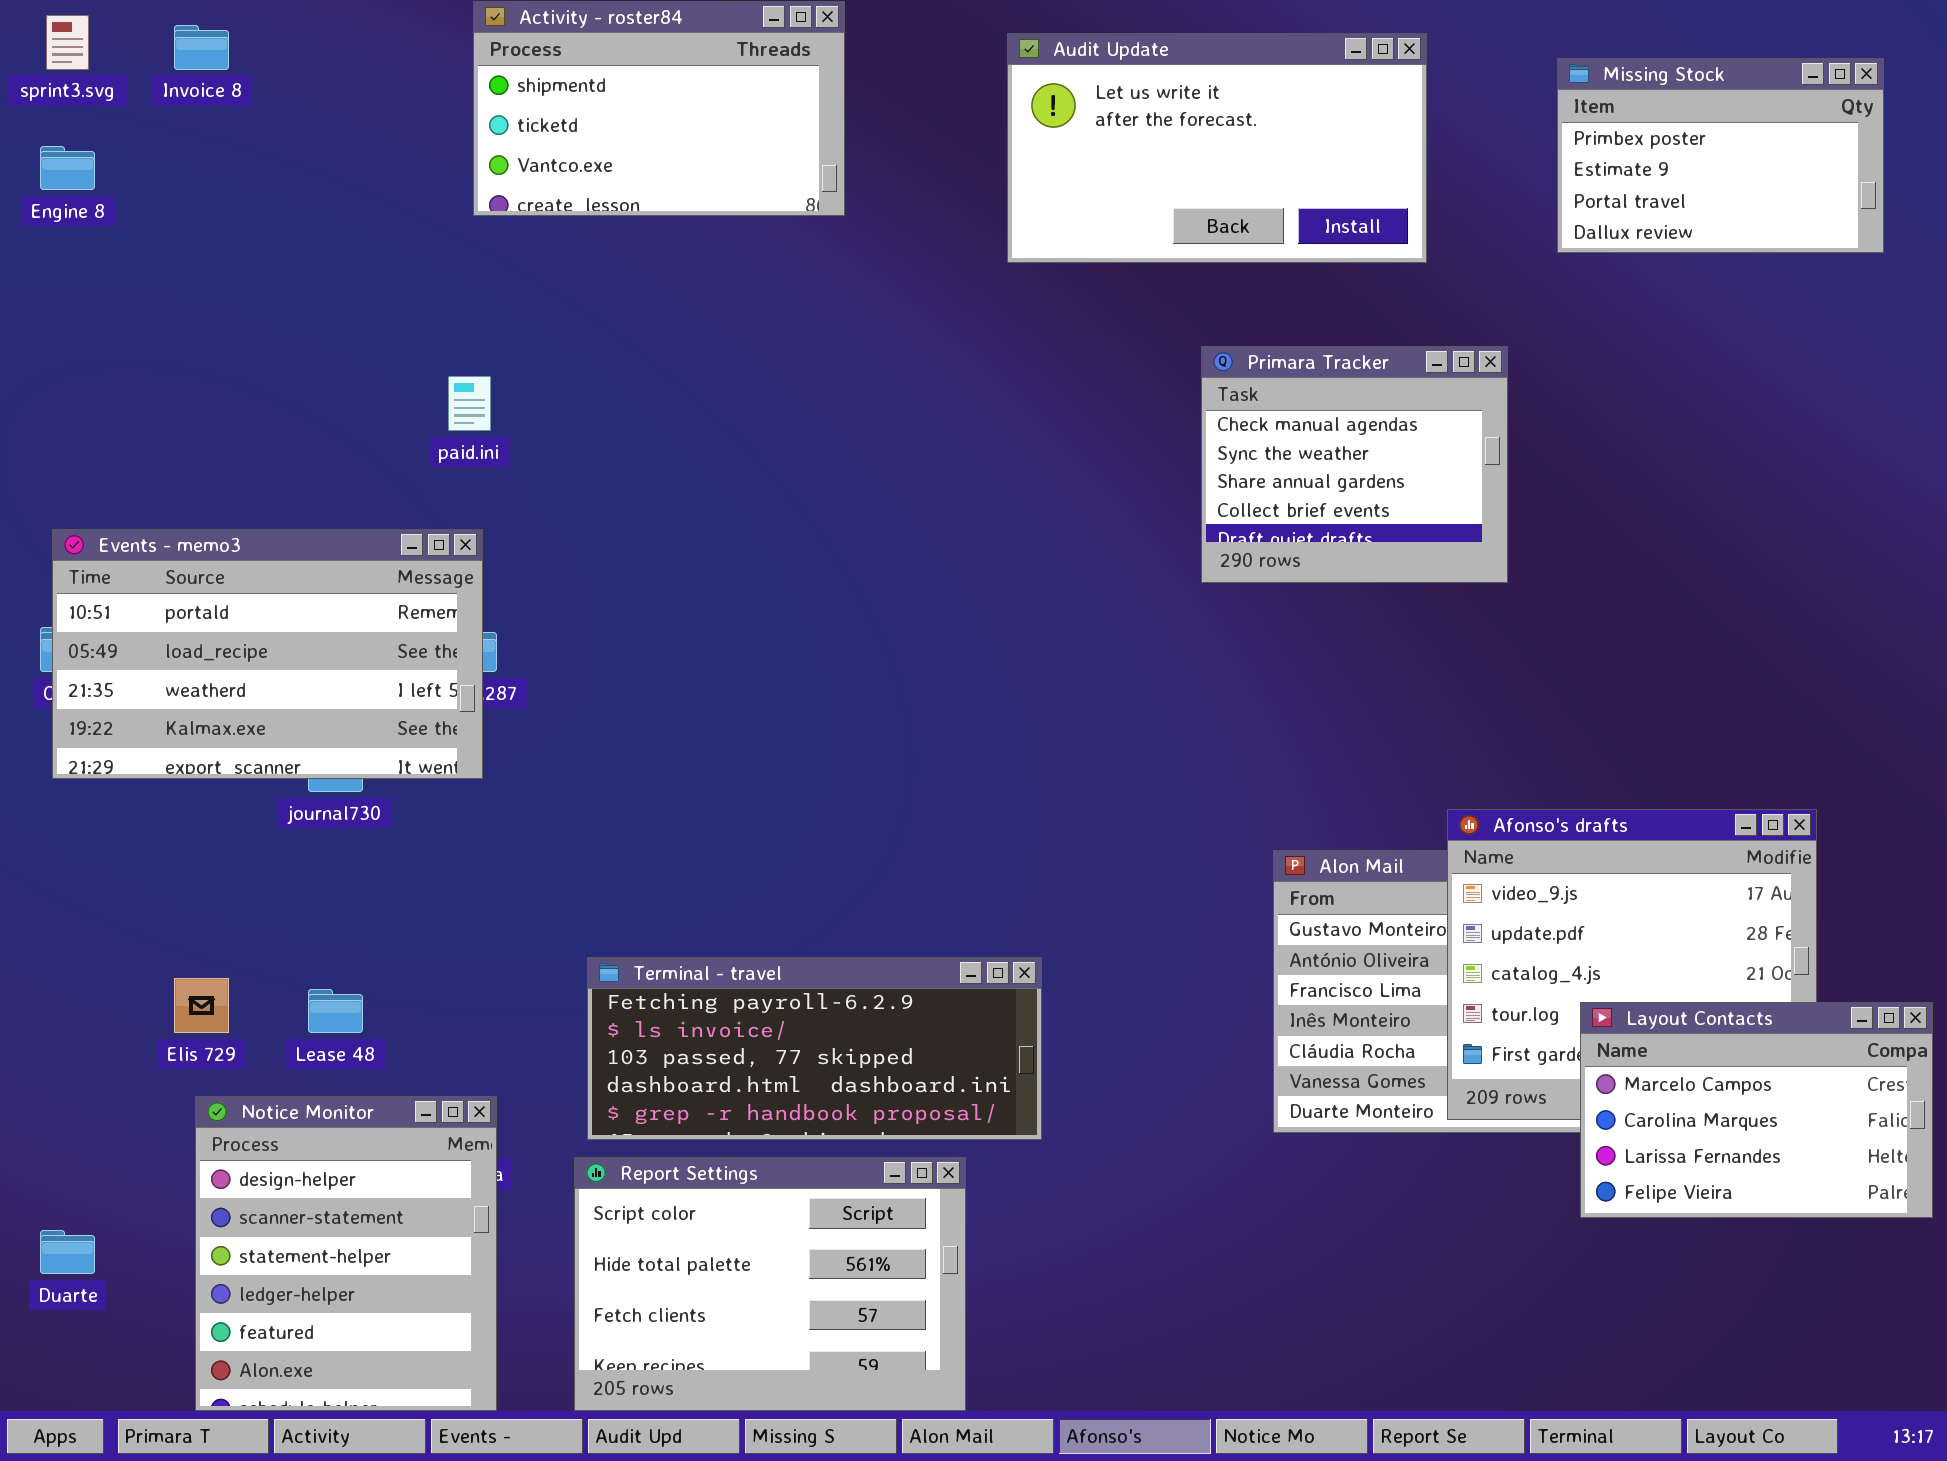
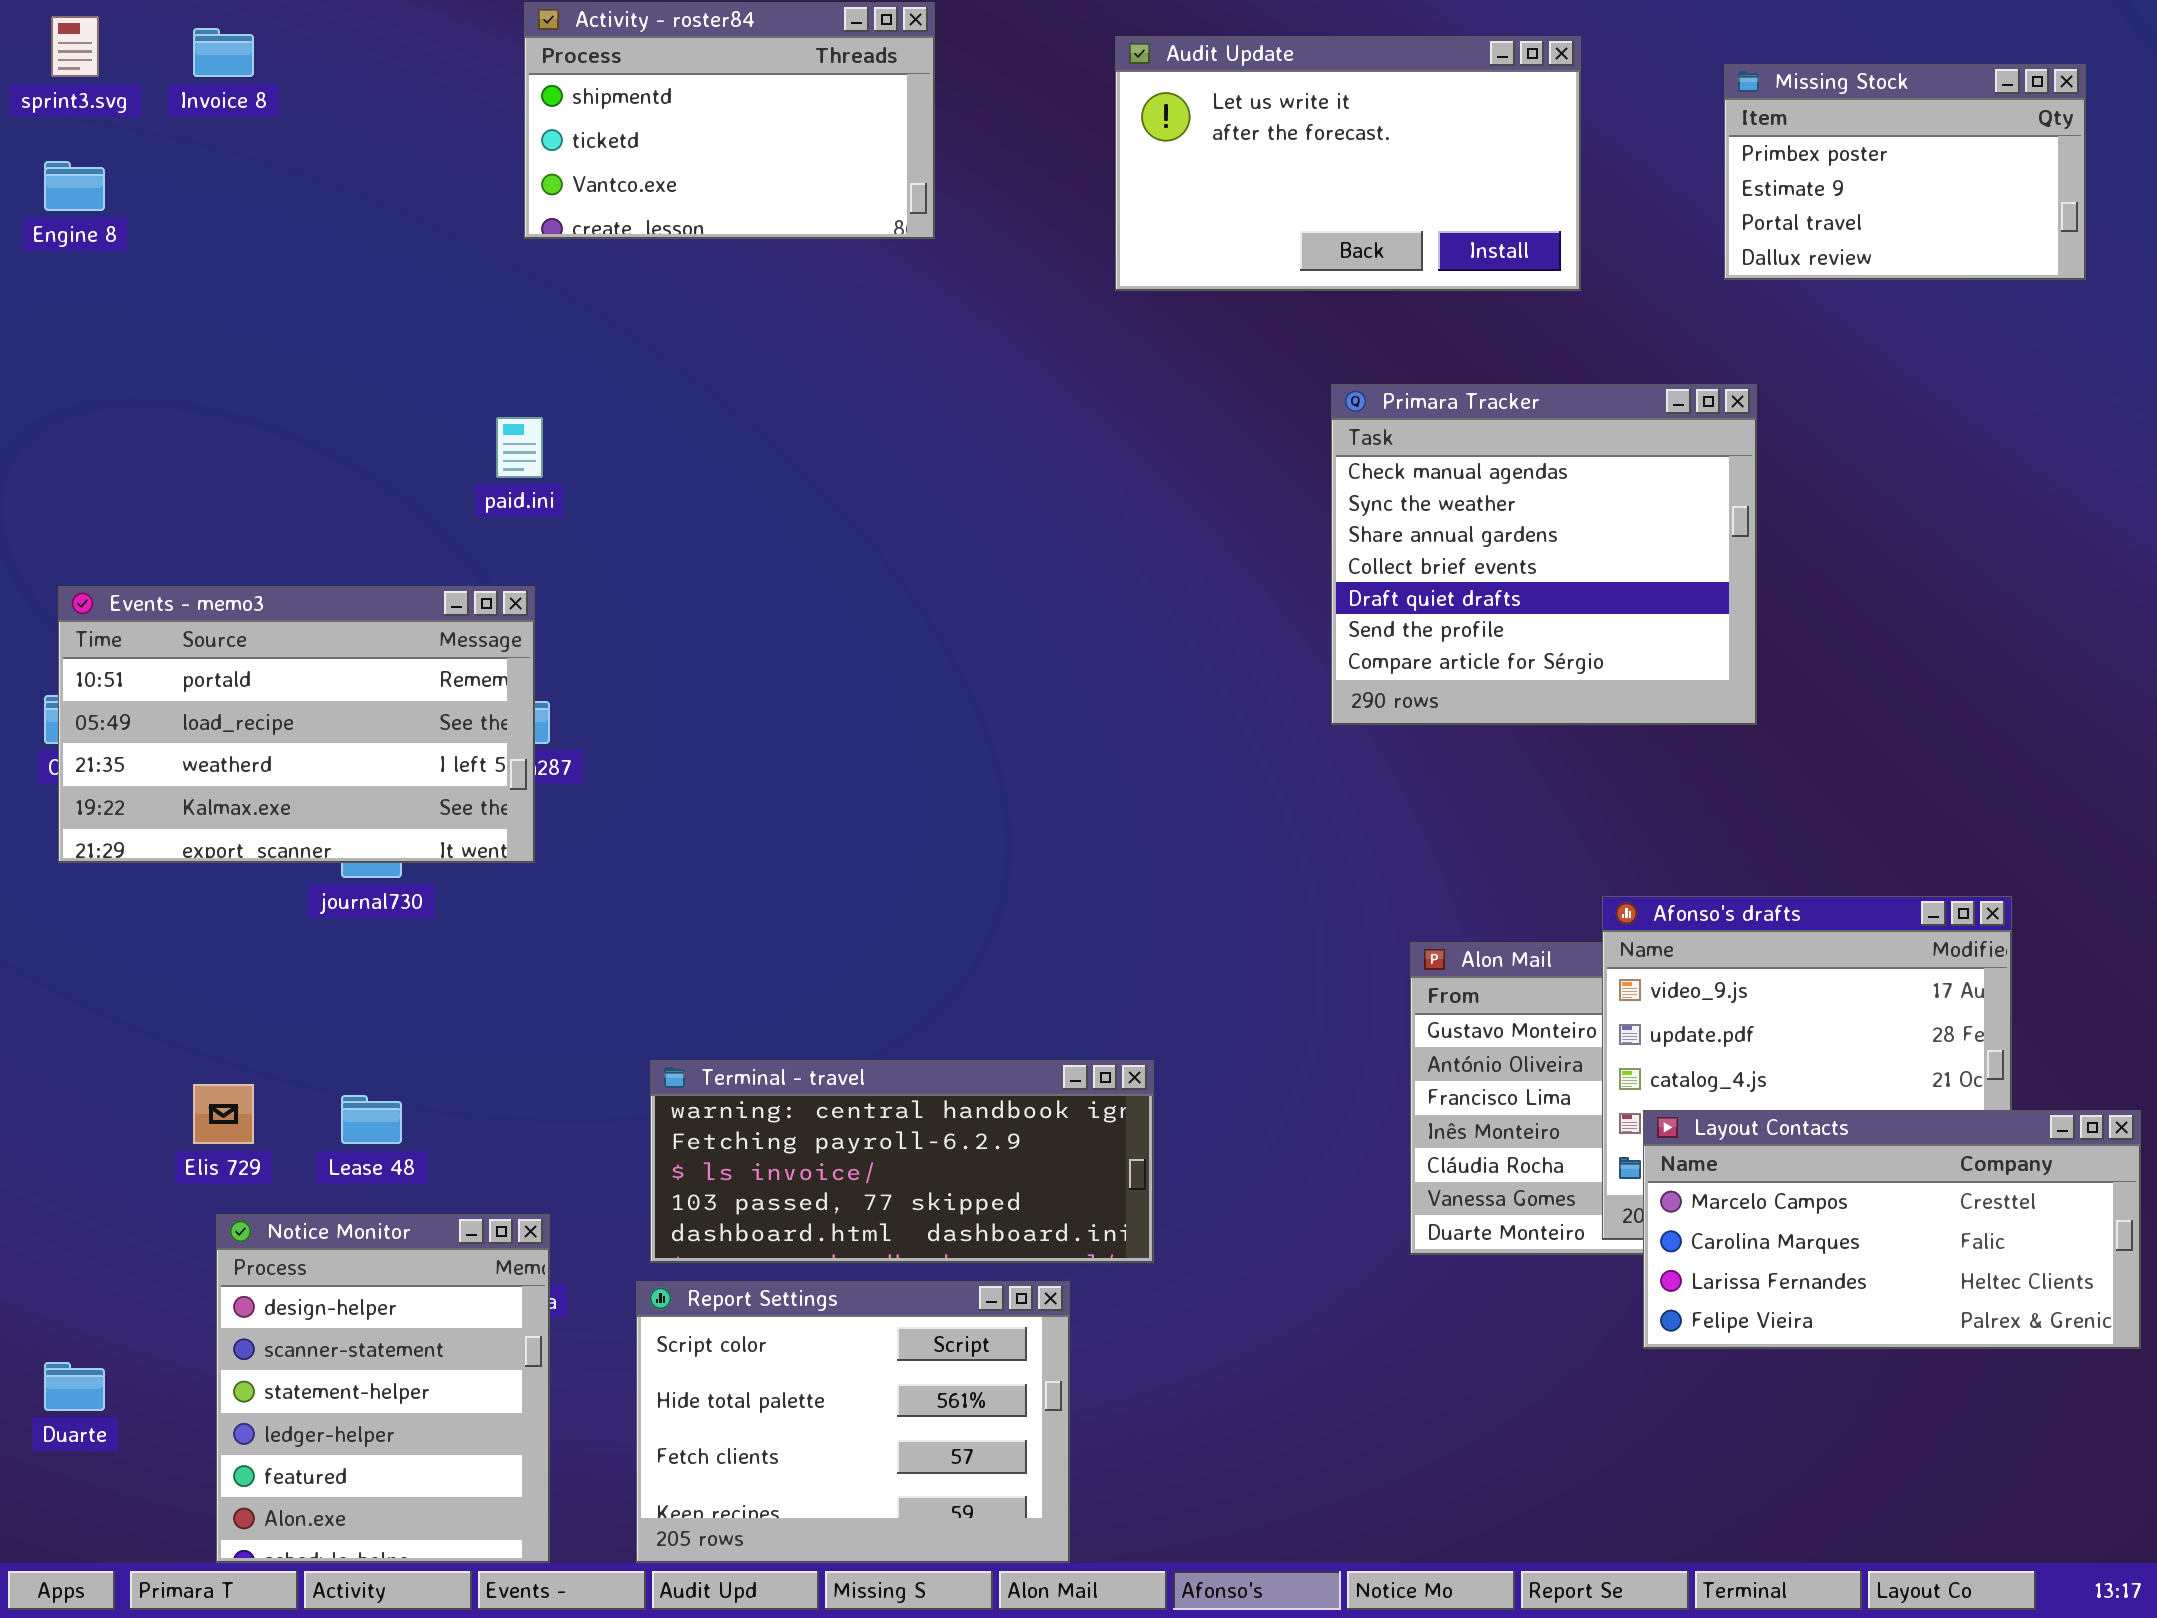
Primara Tracker: [1201,346,1508,583] -> [1331,384,1757,725], resized
Terminal - travel: [587,957,1042,1140] -> [650,1060,1154,1263], scrolled up 1 row
Layout Contacts: [1580,1002,1933,1218] -> [1643,1110,2141,1349], resized

